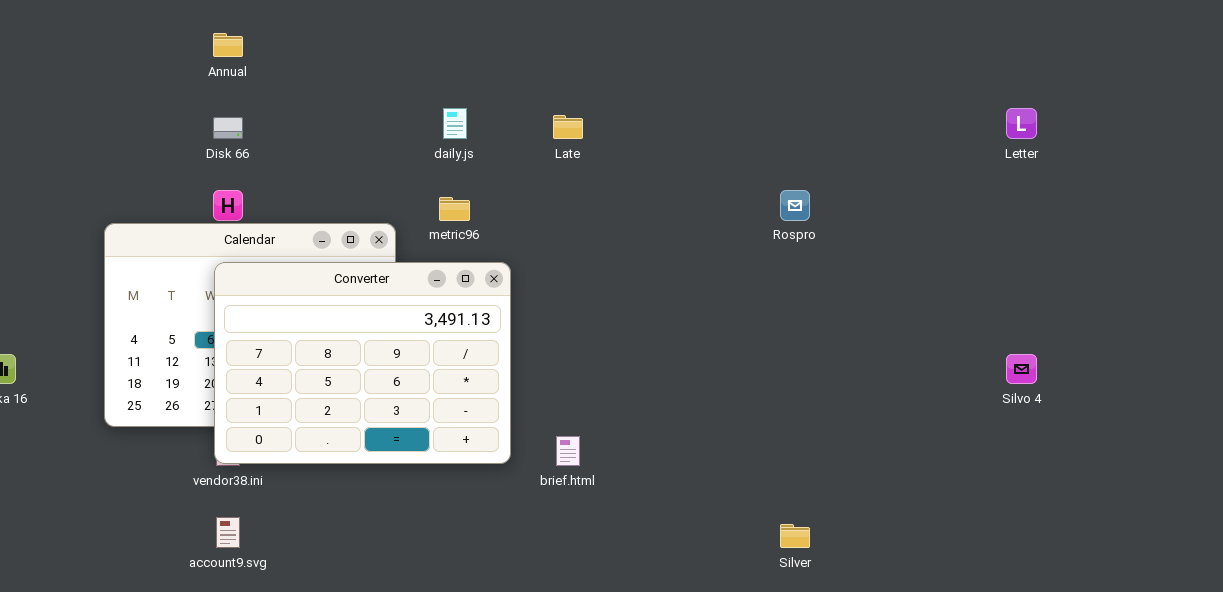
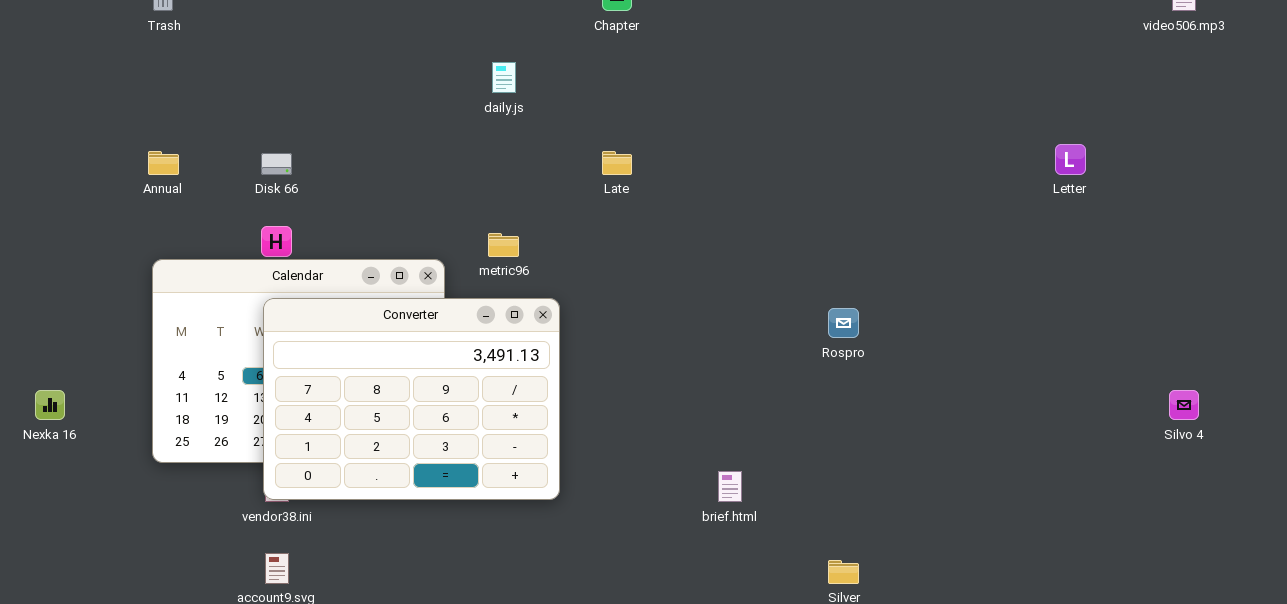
Annual: [213,33,243,57] -> [148,151,179,175], moved
daily.js: [443,108,467,139] -> [492,62,516,93], moved
Rospro: [780,190,810,221] -> [828,308,859,338], moved
Silvo 4: [1006,354,1037,384] -> [1169,390,1199,420], moved
brief.html: [556,436,580,466] -> [718,471,742,502], moved

